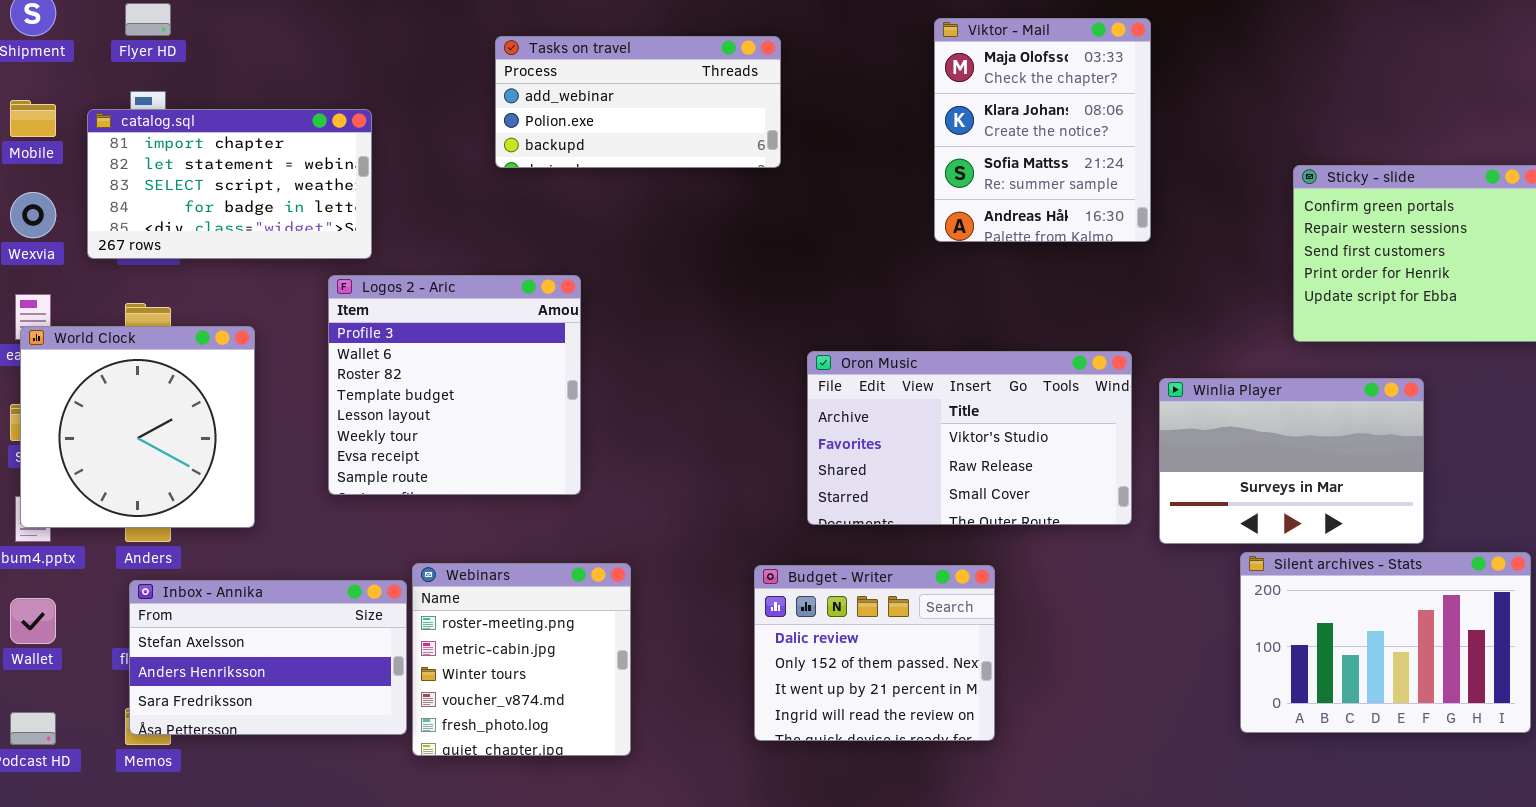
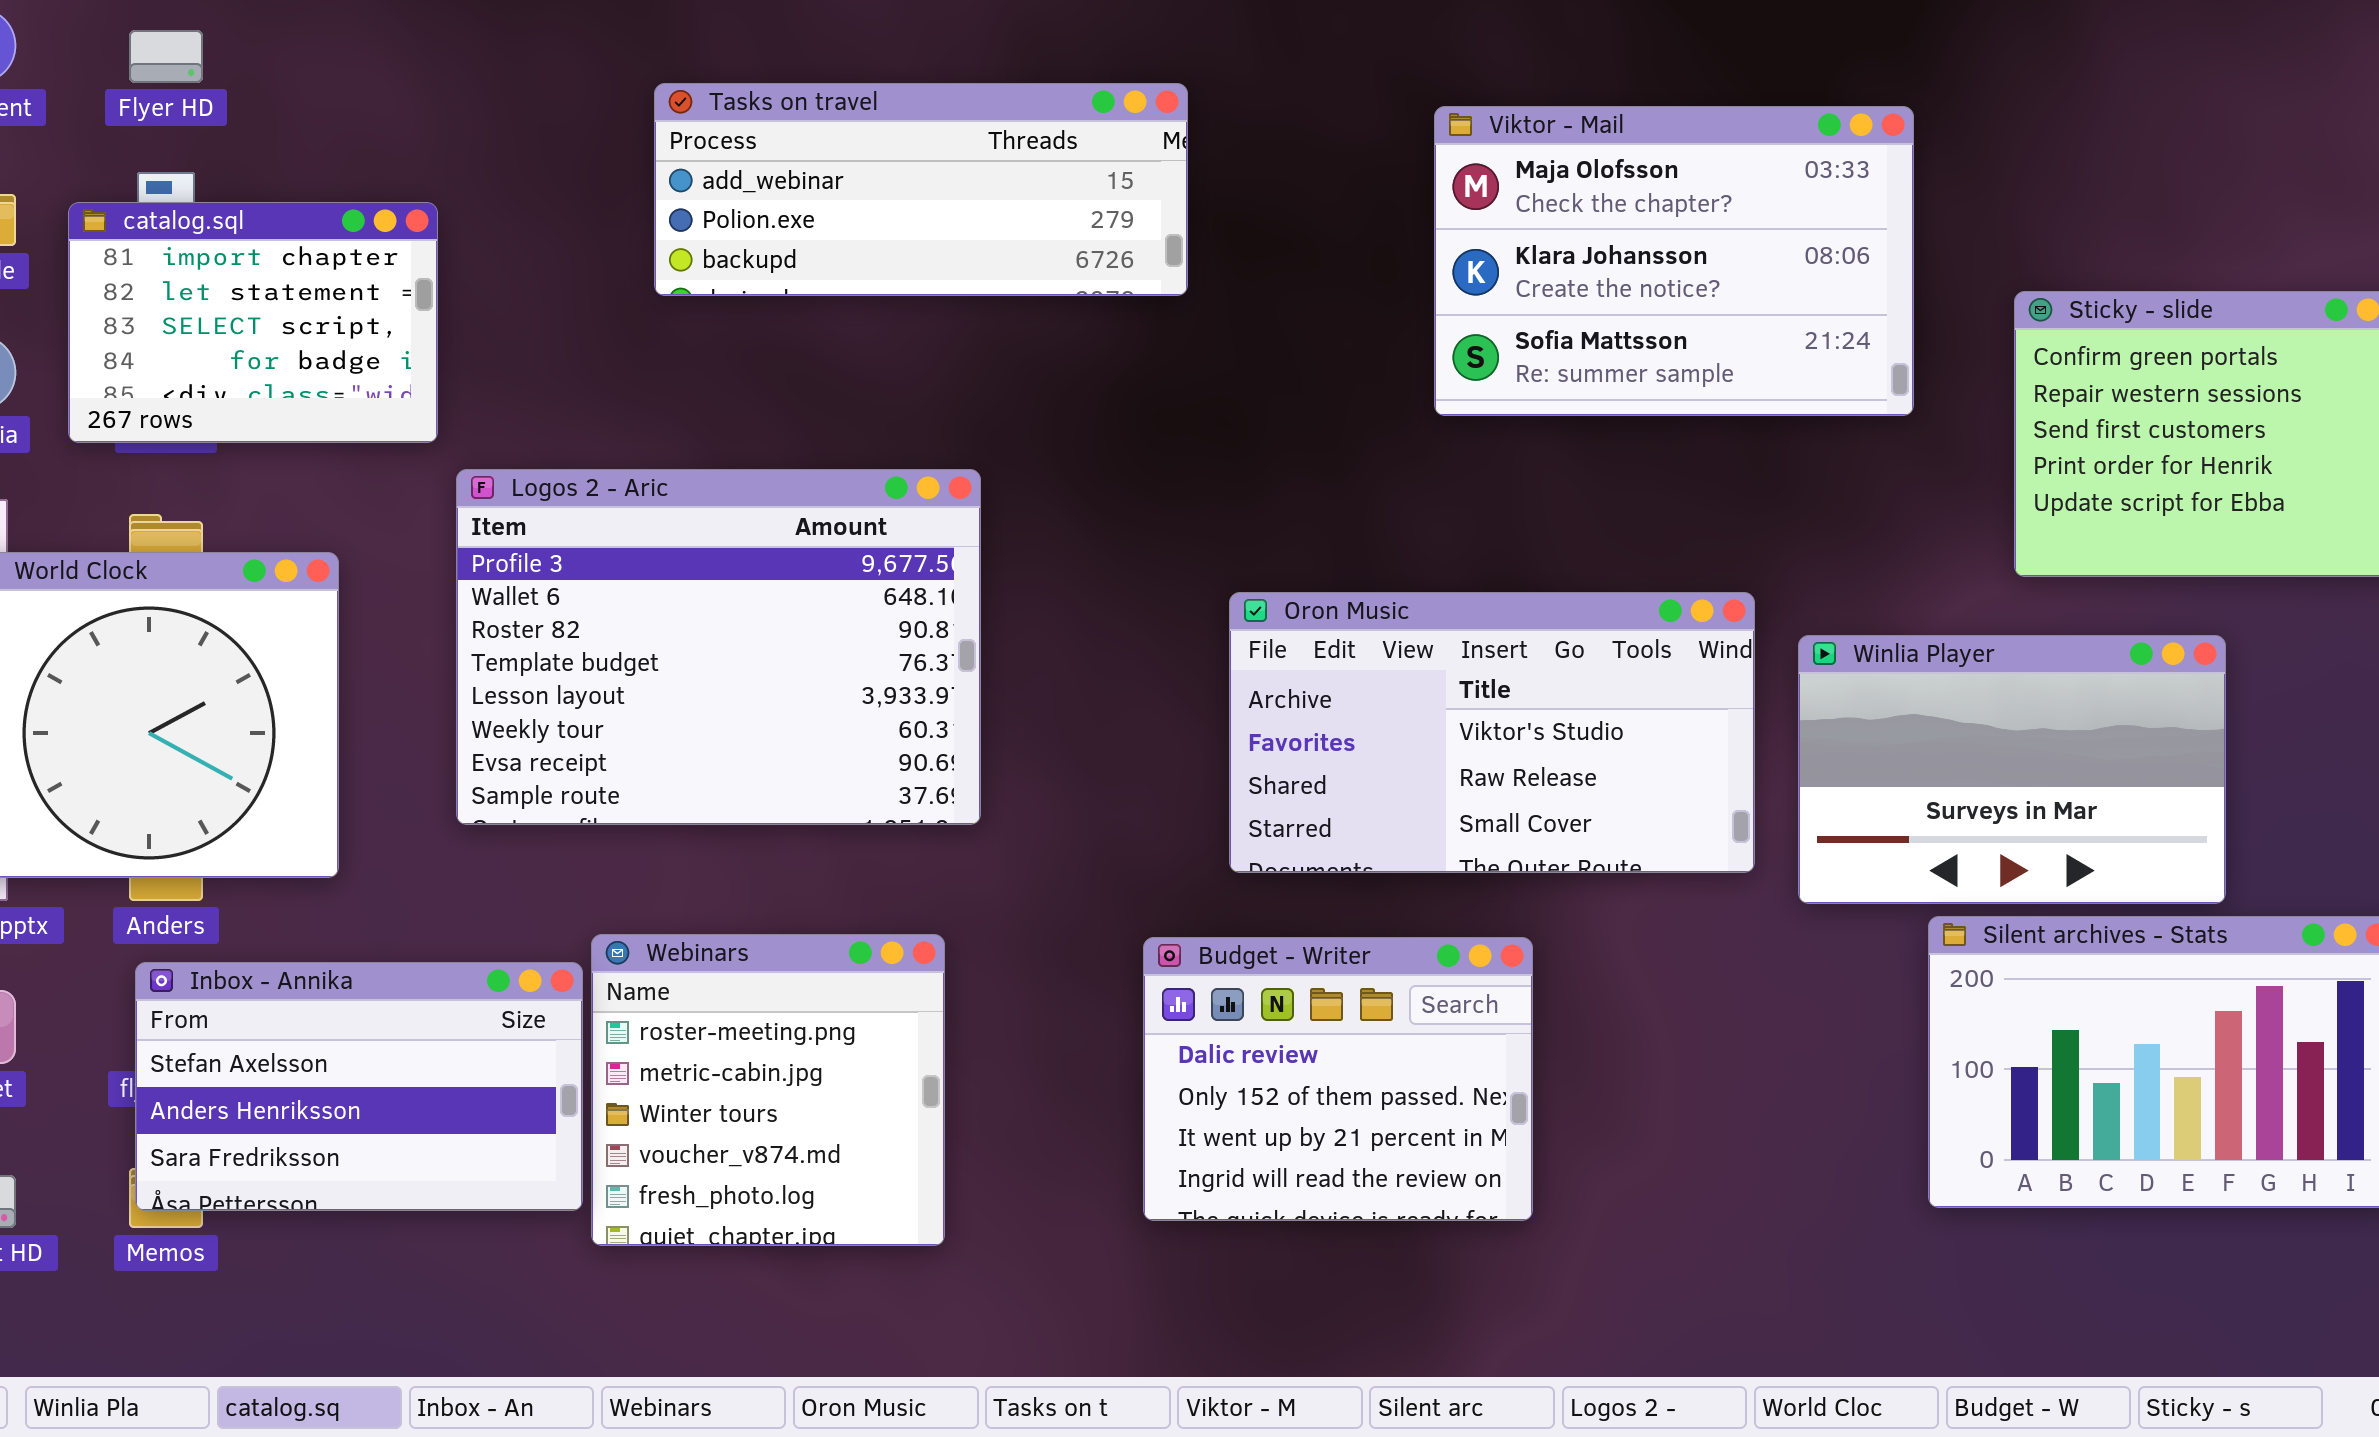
Viktor - Mail: [934,18,1151,242] -> [1434,106,1914,416], resized
Tasks on travel: [495,36,781,168] -> [654,83,1188,296], resized
catalog.sql: [87,109,372,259] -> [68,202,438,443], resized
Logos 2 - Aric: [328,275,581,495] -> [456,469,981,825], resized

